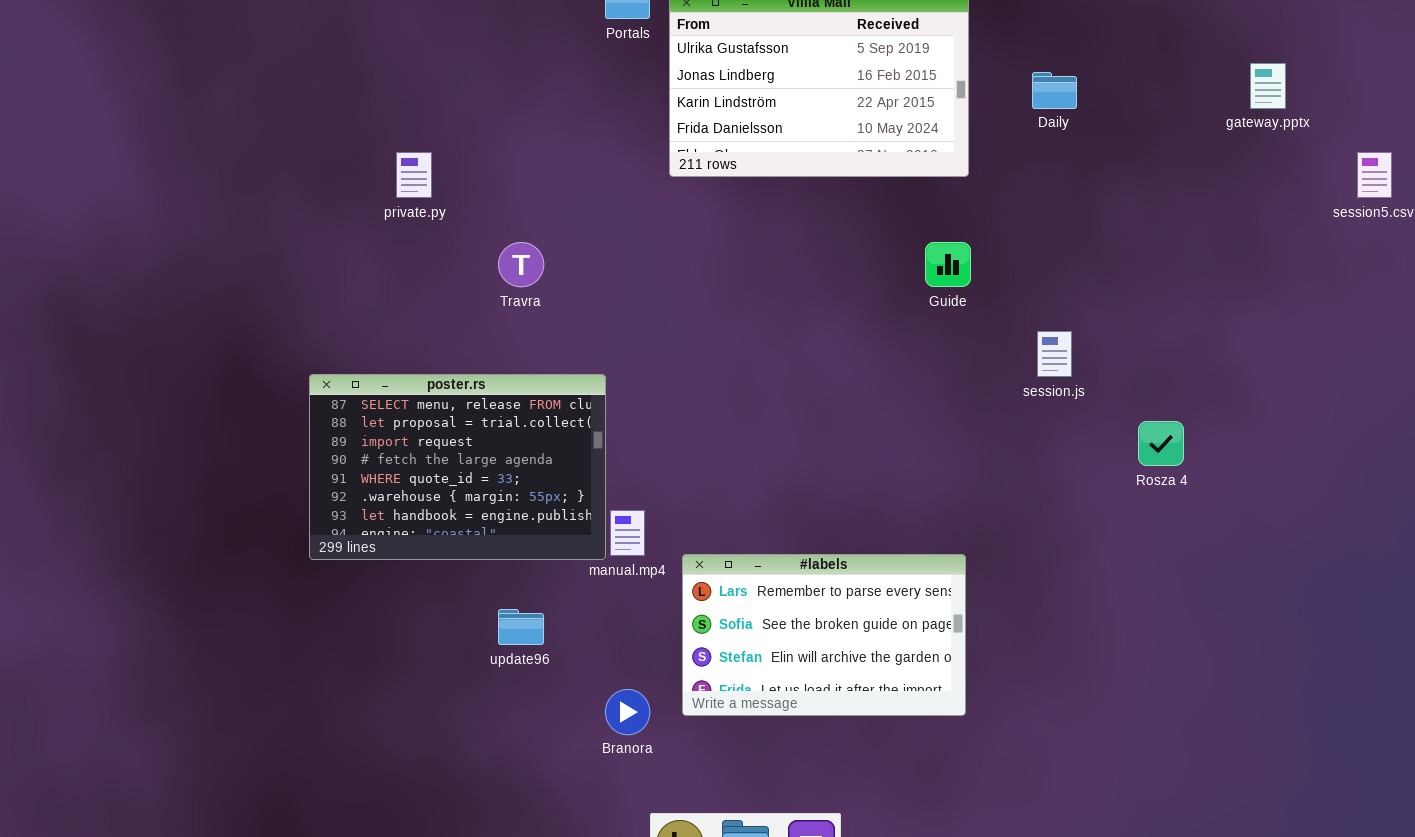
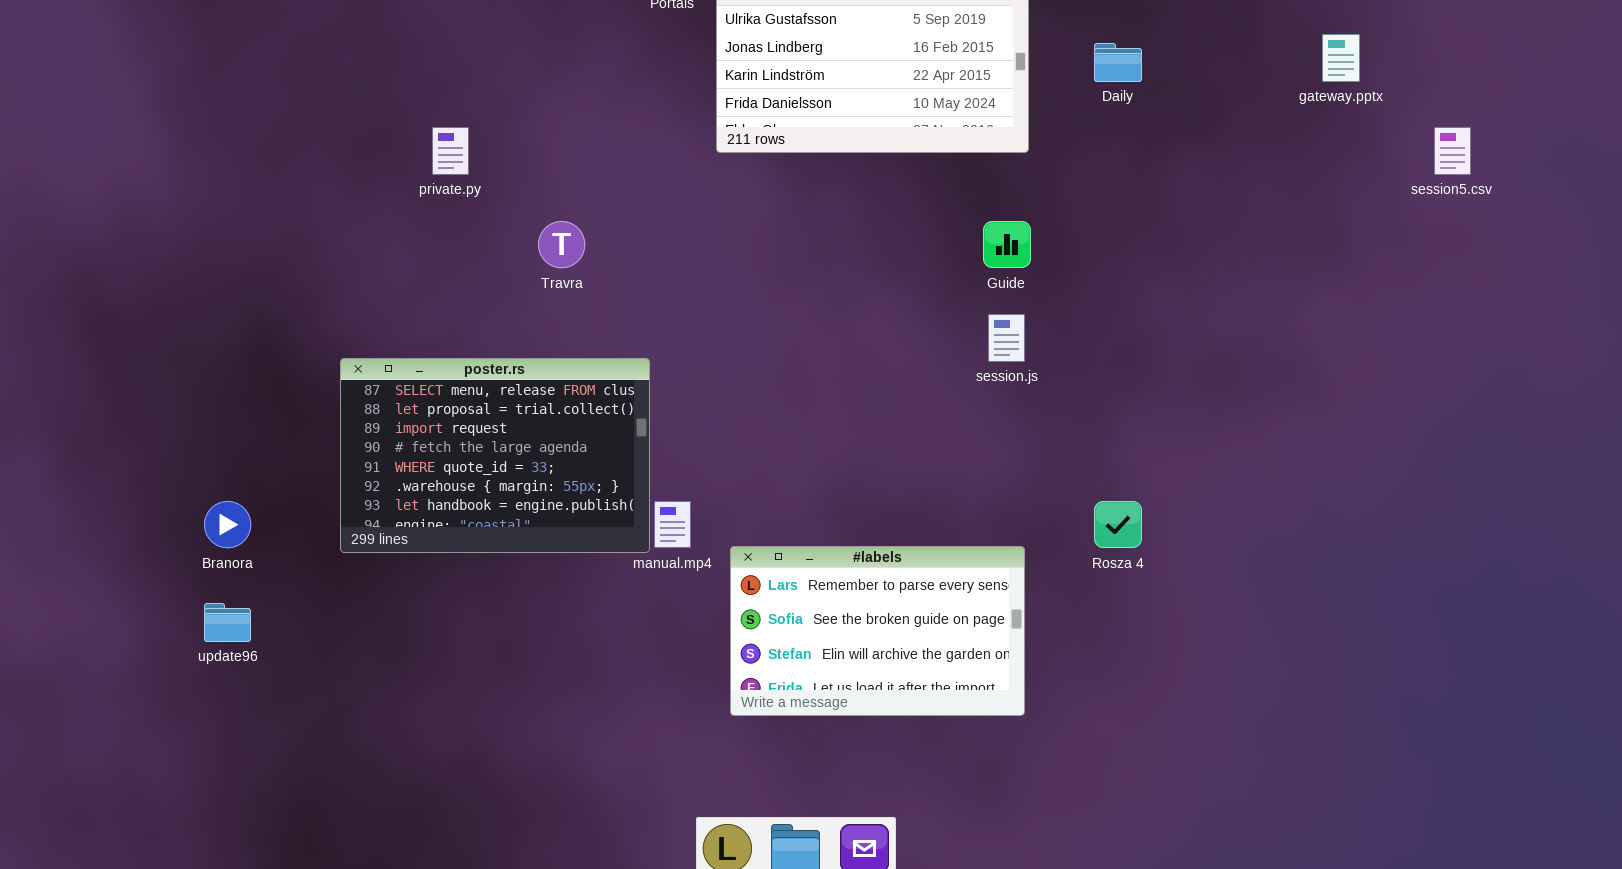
session.js: [1037,331,1072,377] -> [988,314,1025,362], moved
Rosza 4: [1138,421,1184,466] -> [1094,501,1142,548], moved
update96: [498,609,544,645] -> [204,603,251,642], moved
Branora: [605,689,650,735] -> [204,501,251,548], moved

